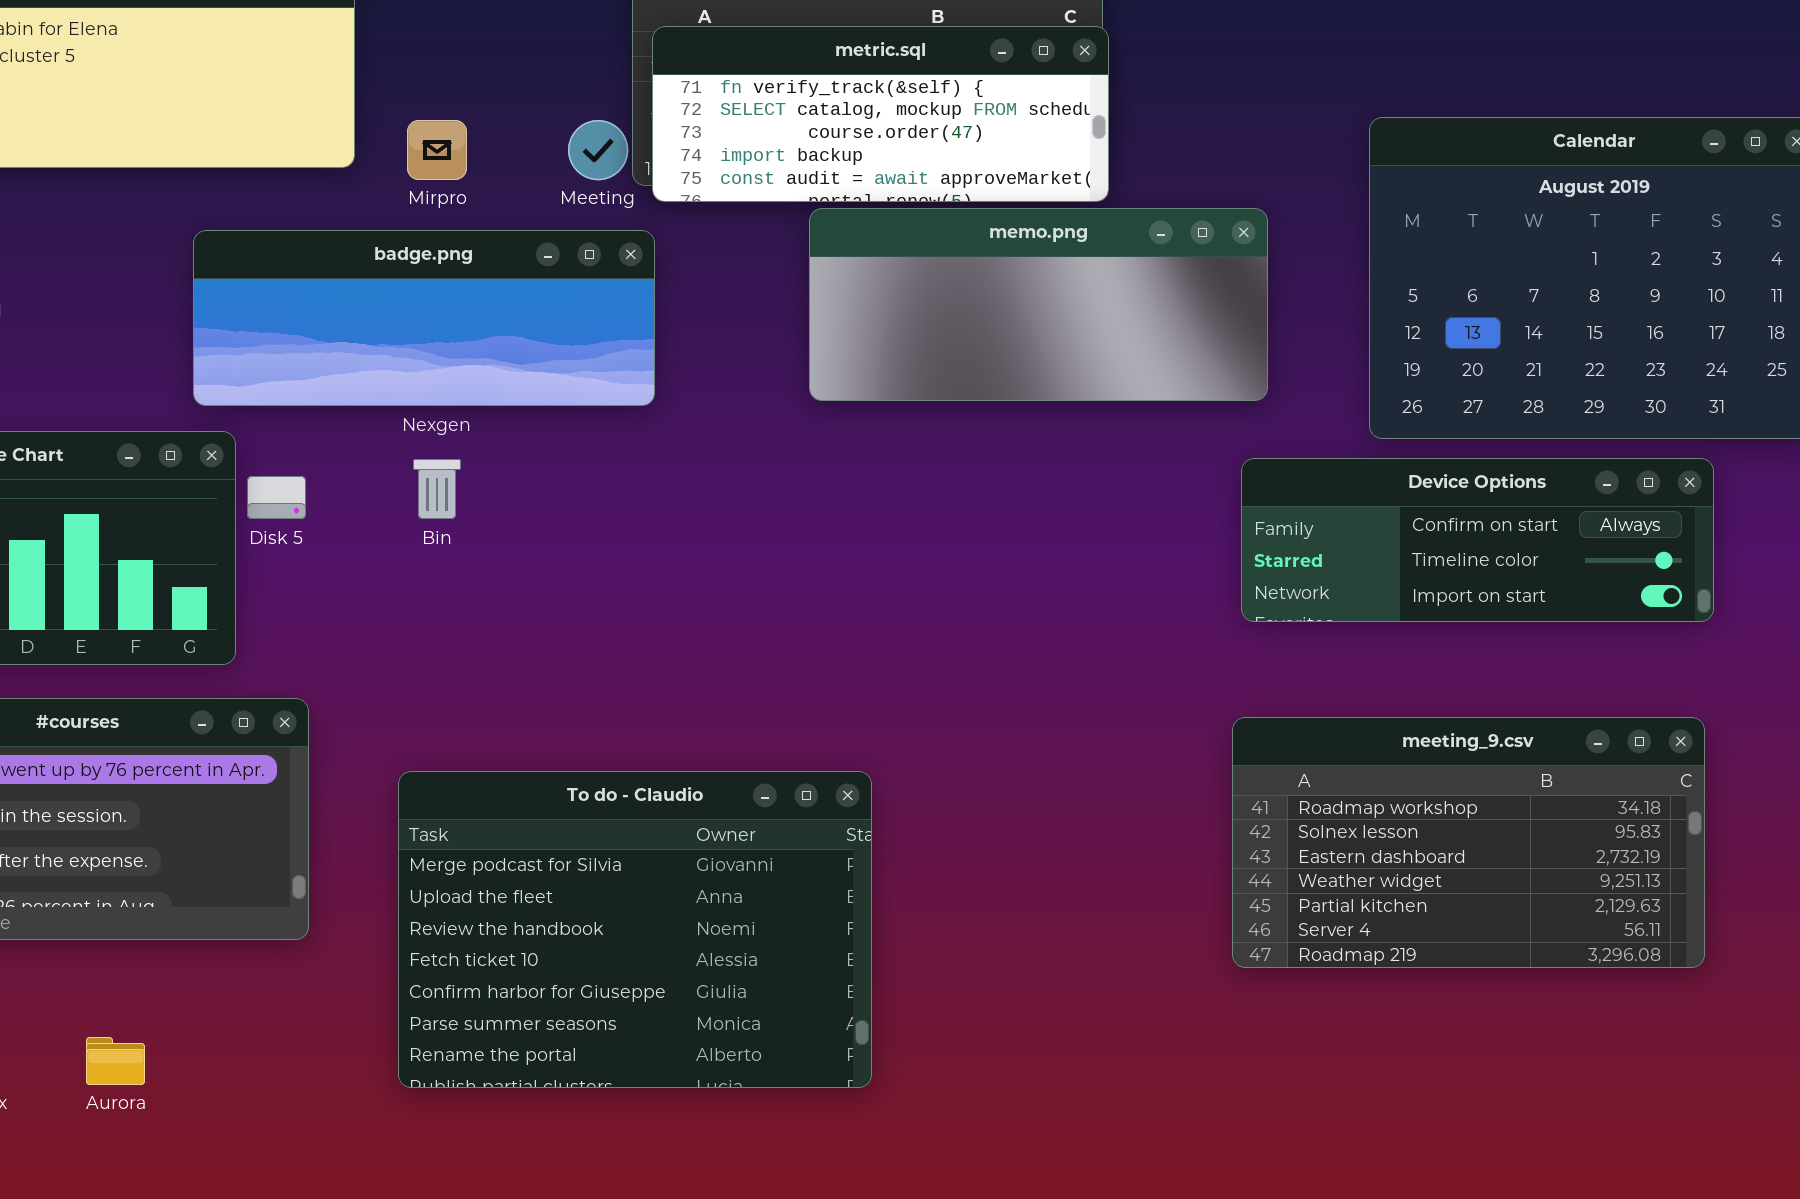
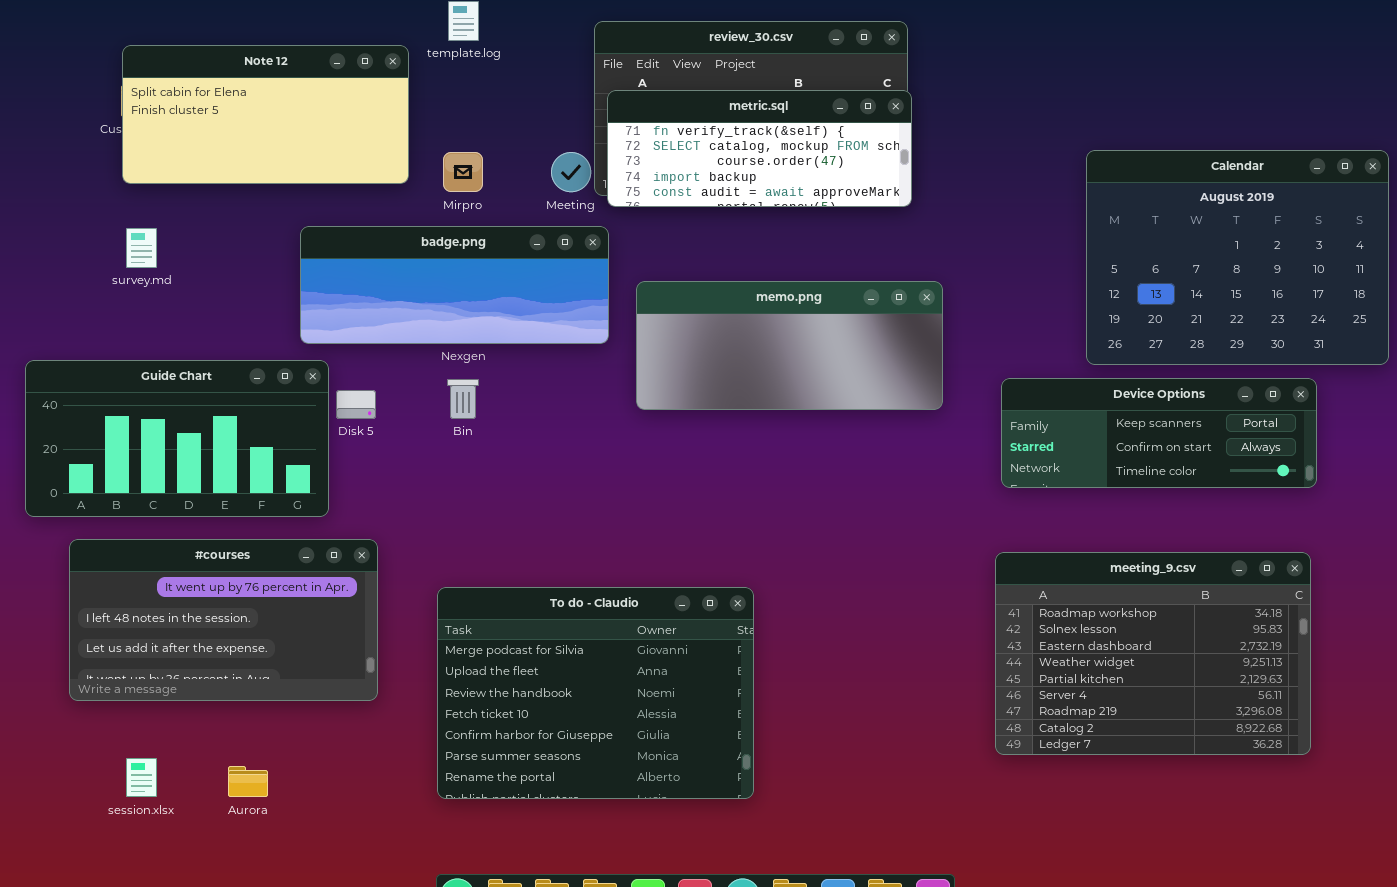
memo.png: [809,208,1268,401] -> [636,281,943,410], moved
Device Options: [1241,458,1714,622] -> [1001,378,1317,488], scrolled up 1 row
meeting_9.csv: [1232,717,1705,968] -> [995,552,1311,755], resized

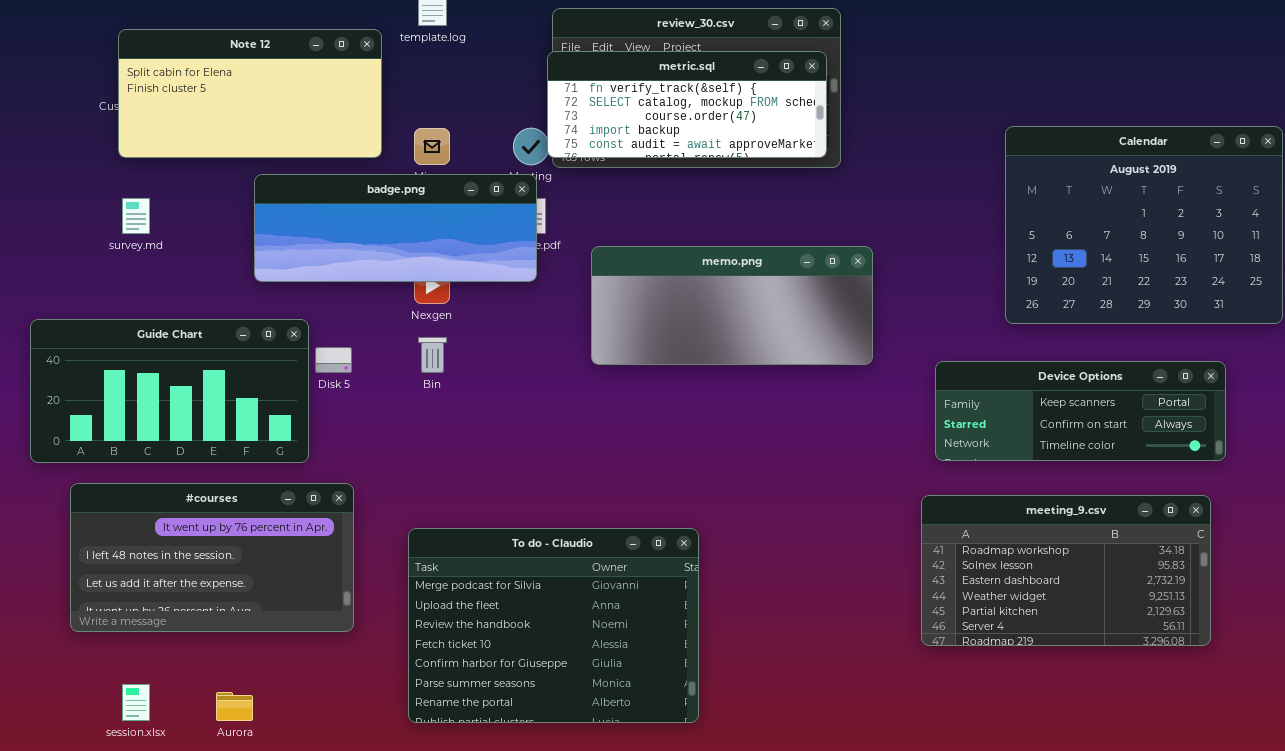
metric.sql: [607,90,912,207] -> [547,51,827,158], moved
badge.png: [300,226,609,344] -> [254,174,537,282], moved
Device Options: [1001,378,1317,488] -> [935,361,1226,461], moved
meeting_9.csv: [995,552,1311,755] -> [921,495,1211,646], resized

